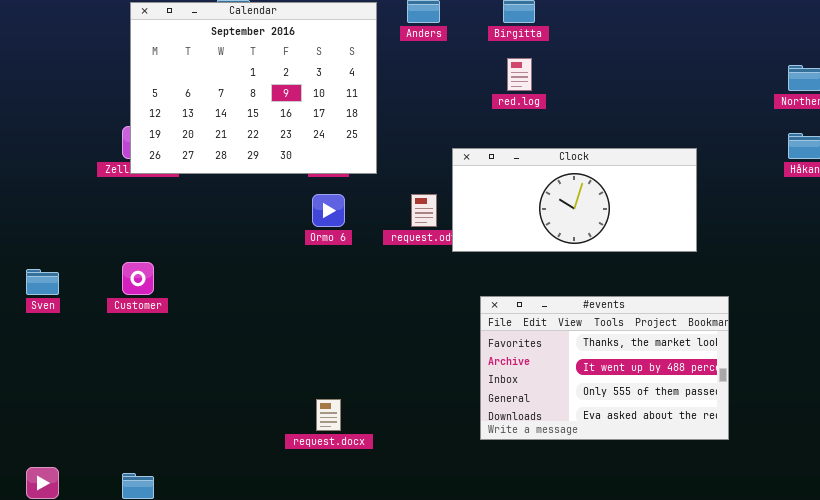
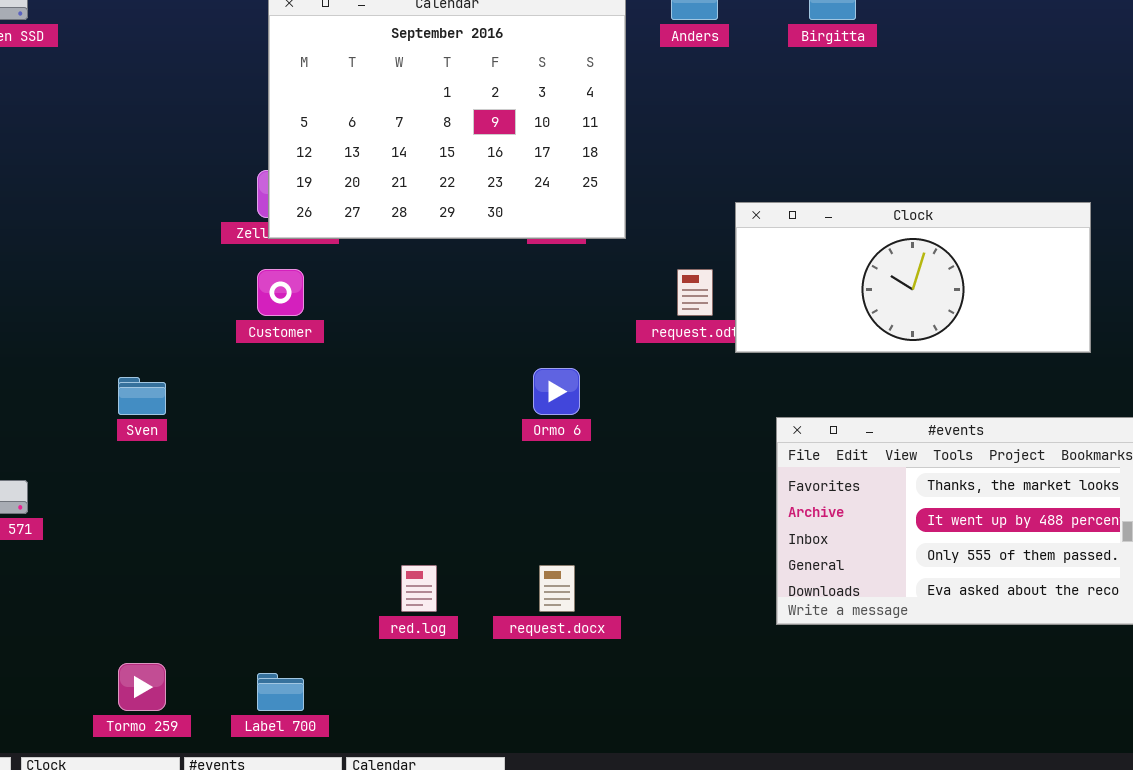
red.log: [507,58,532,91] -> [401,565,437,612], moved
Ormo 6: [312,194,345,227] -> [533,368,580,415], moved
Customer: [122,262,154,295] -> [257,269,304,316], moved

